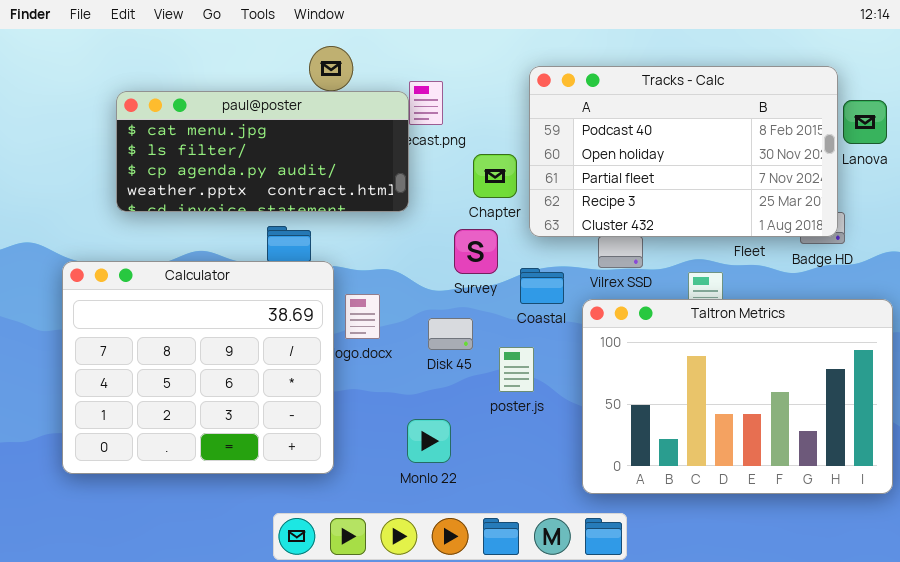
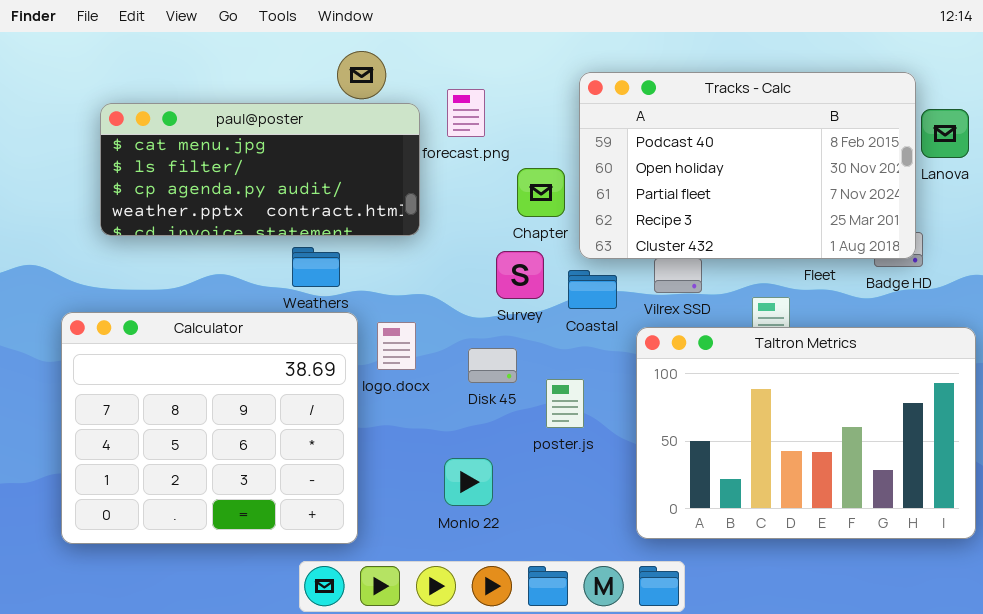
paul@poster: [116,91,409,212] -> [100,103,420,236], moved
Calculator: [62,261,334,474] -> [61,312,358,544], moved
Coastal: [520,268,564,304] -> [568,270,617,309], moved

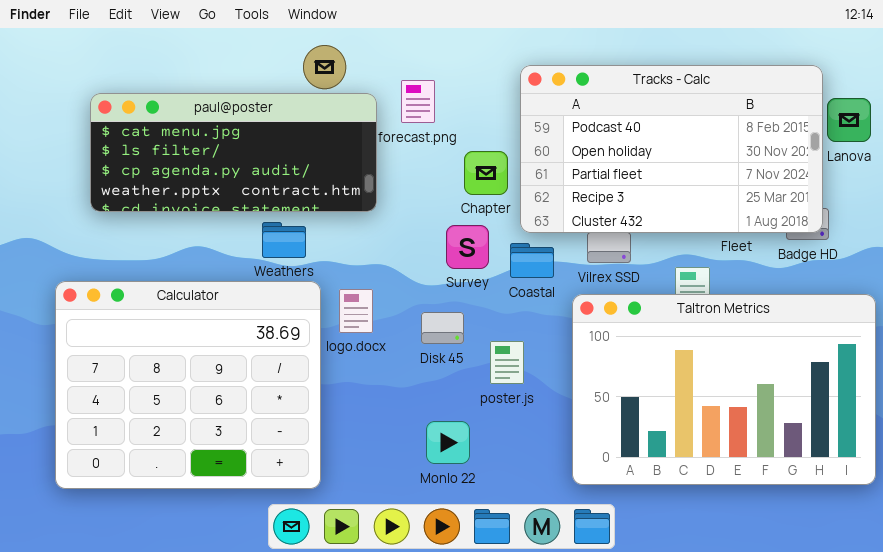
Monlo 22: [444,458,493,506] -> [426,421,470,464], moved

